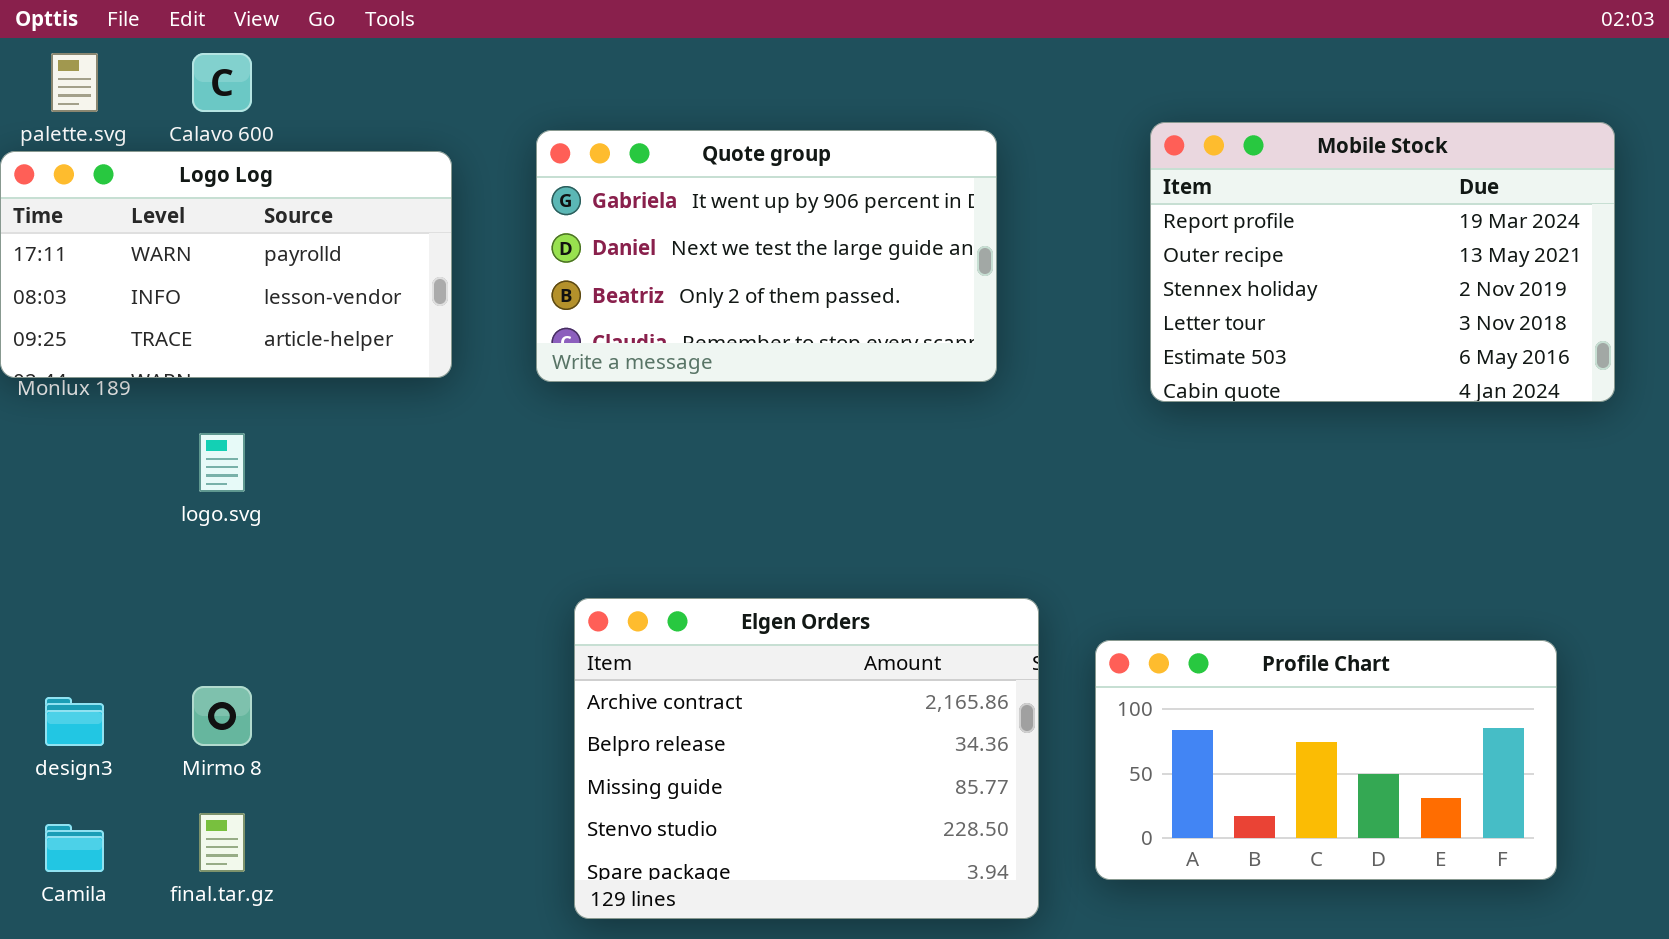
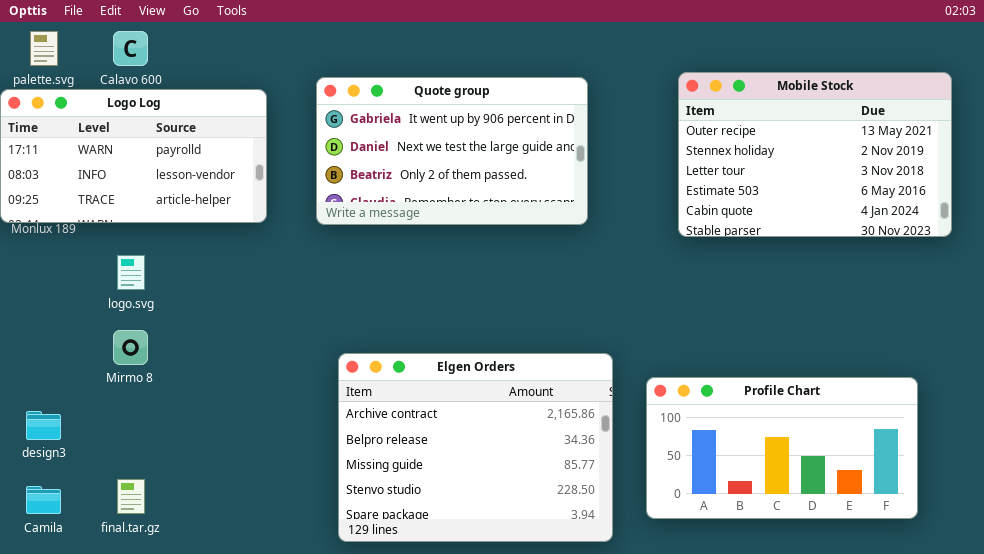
Mobile Stock: [1150,122,1615,402] -> [678,72,952,237], scrolled down 1 row
Mirmo 8: [192,686,252,746] -> [113,330,148,365], moved

